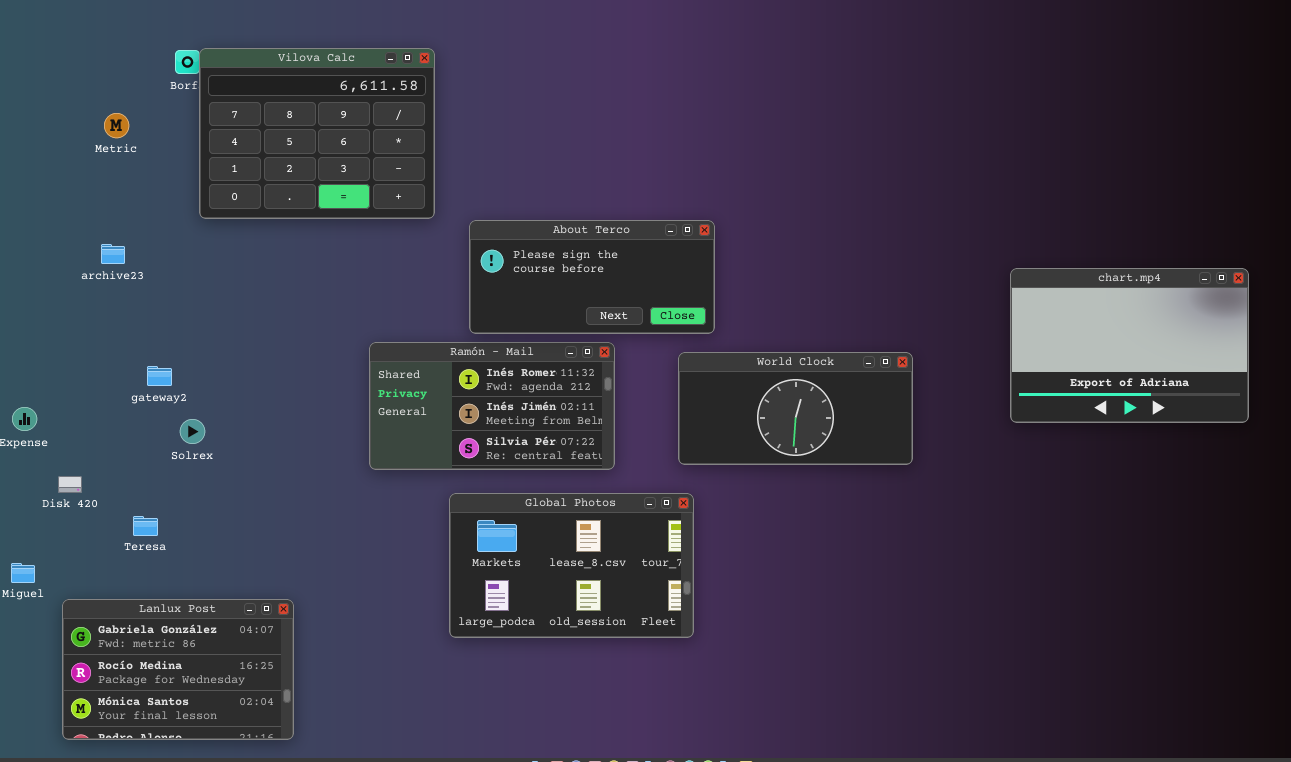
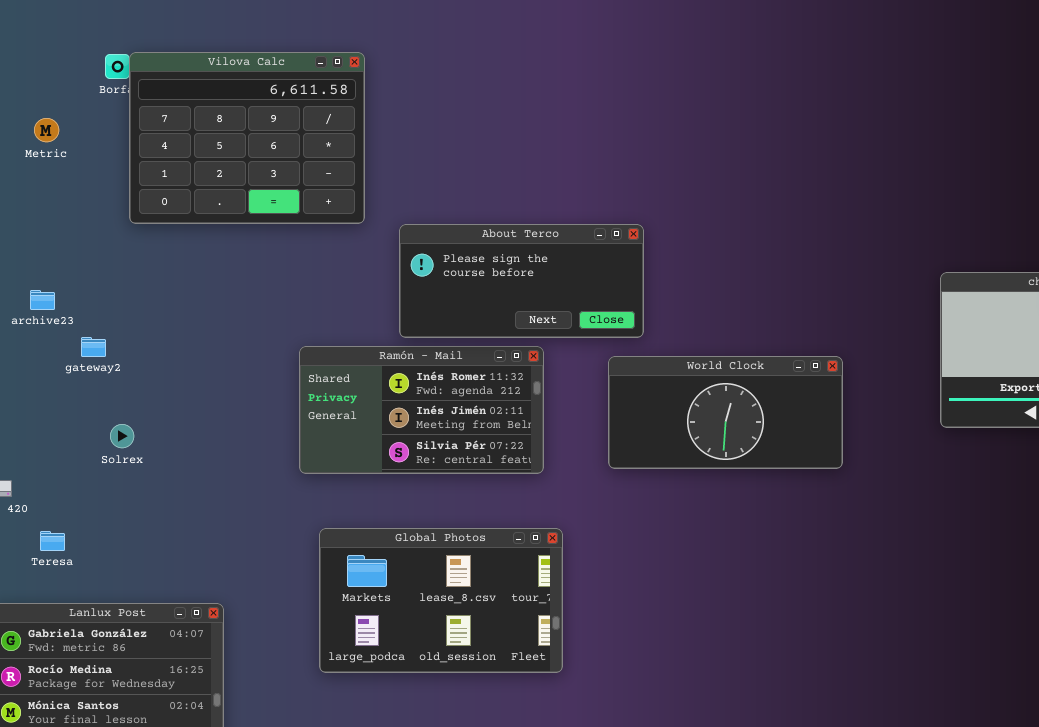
archive23: [101,244,125,264] -> [30,290,55,310], moved
gateway2: [147,366,172,386] -> [81,337,106,357], moved
Global Photos: [449,493,694,638] -> [319,528,563,673], moved
Teresa: [133,516,158,536] -> [40,531,65,551], moved

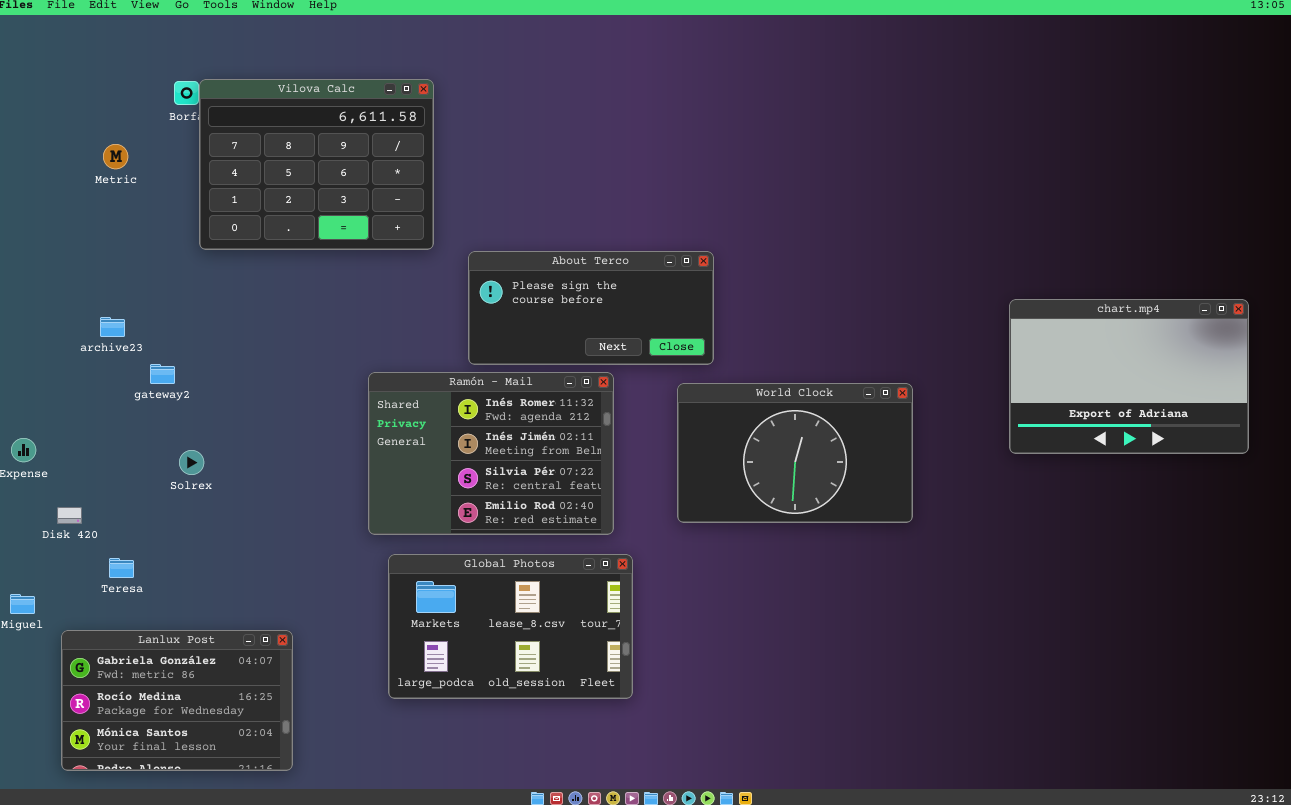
Ramón - Mail: [299,346,544,474] -> [368,372,614,535], resized
World Clock: [608,356,843,469] -> [677,383,913,523], resized

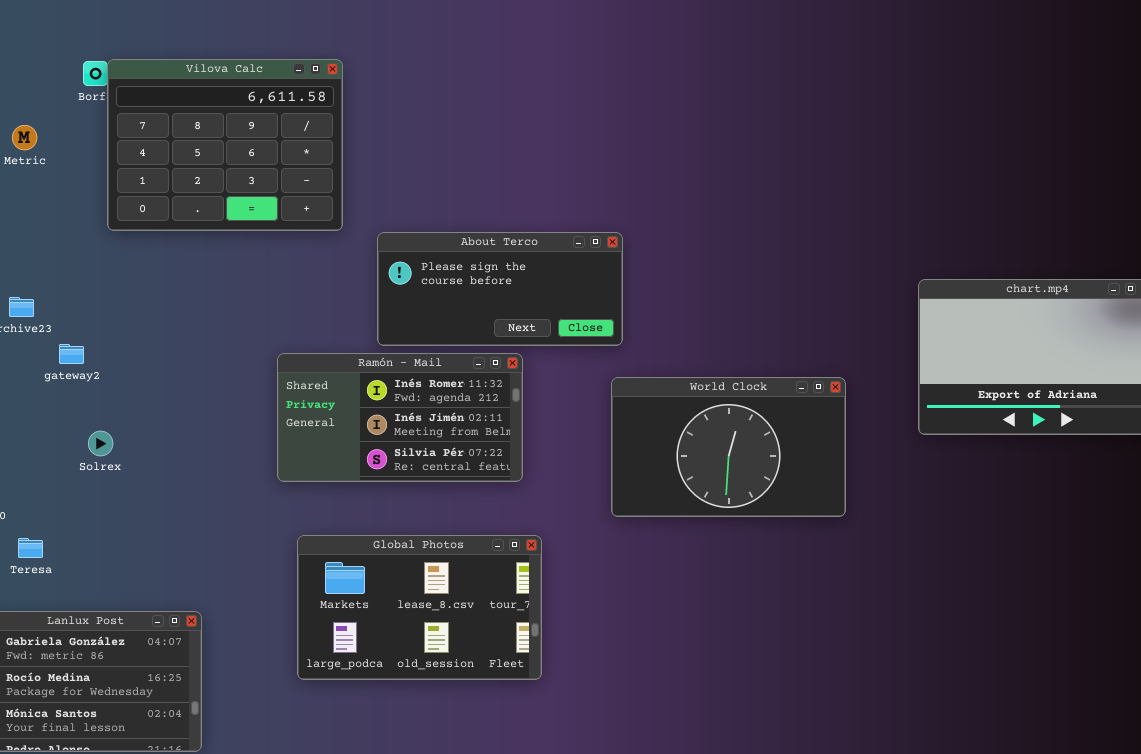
Ramón - Mail: [368,372,614,535] -> [277,353,523,482], resized
World Clock: [677,383,913,523] -> [611,377,846,517], moved

